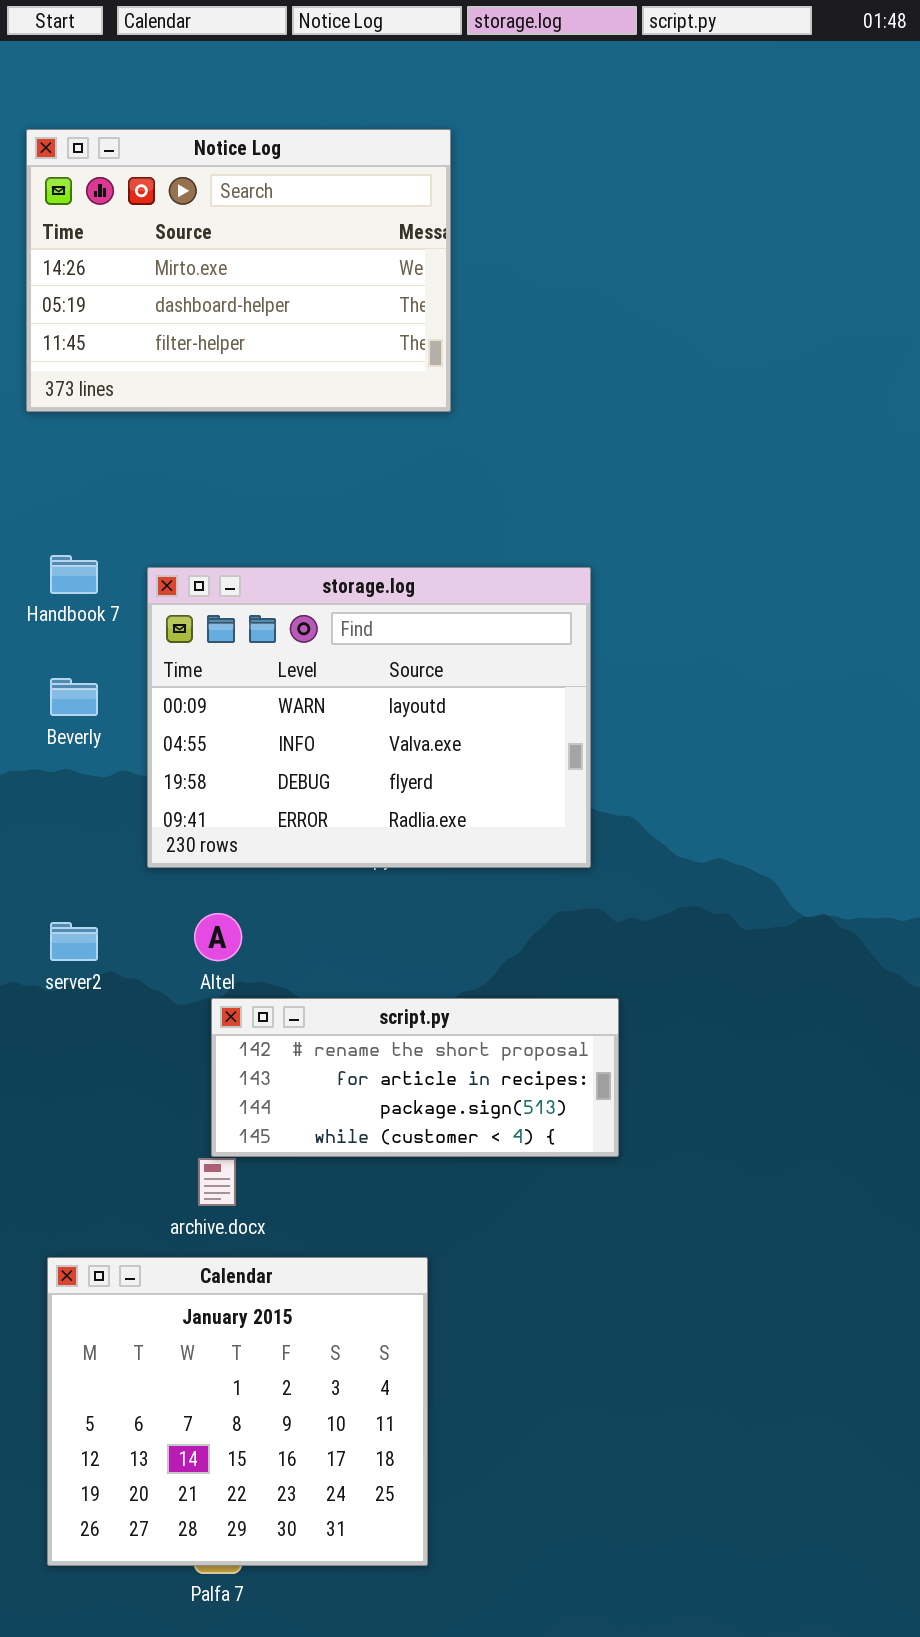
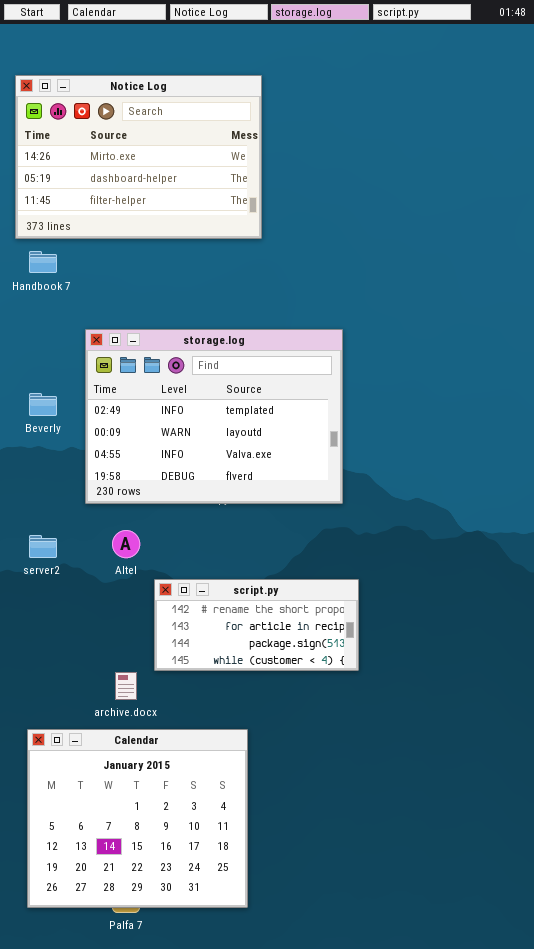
Handbook 7: [50,555,98,594] -> [29,251,57,273], moved
storage.log: [147,567,591,868] -> [85,329,343,504], scrolled up 1 row
script.py: [211,998,619,1157] -> [154,579,359,671], resized

